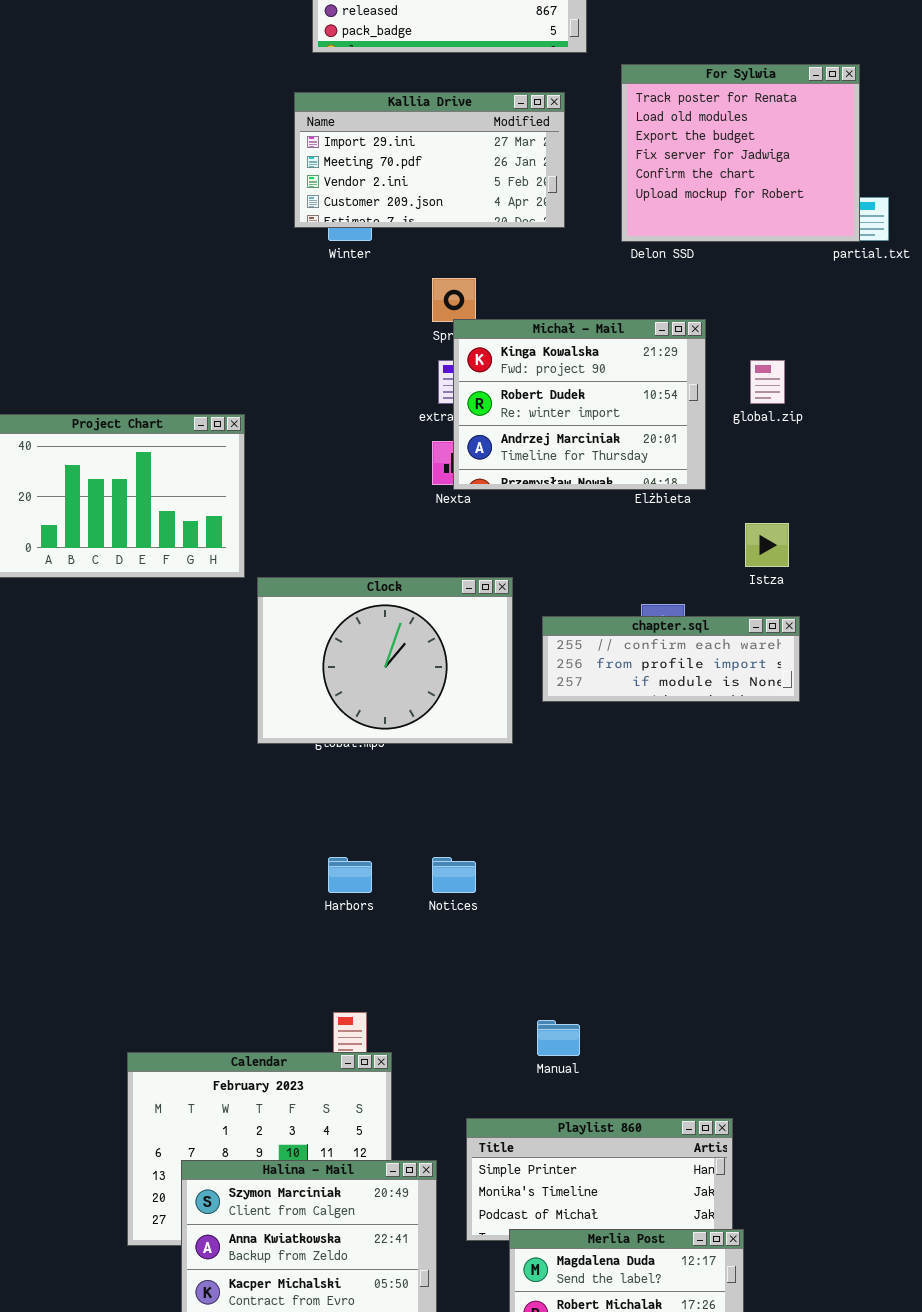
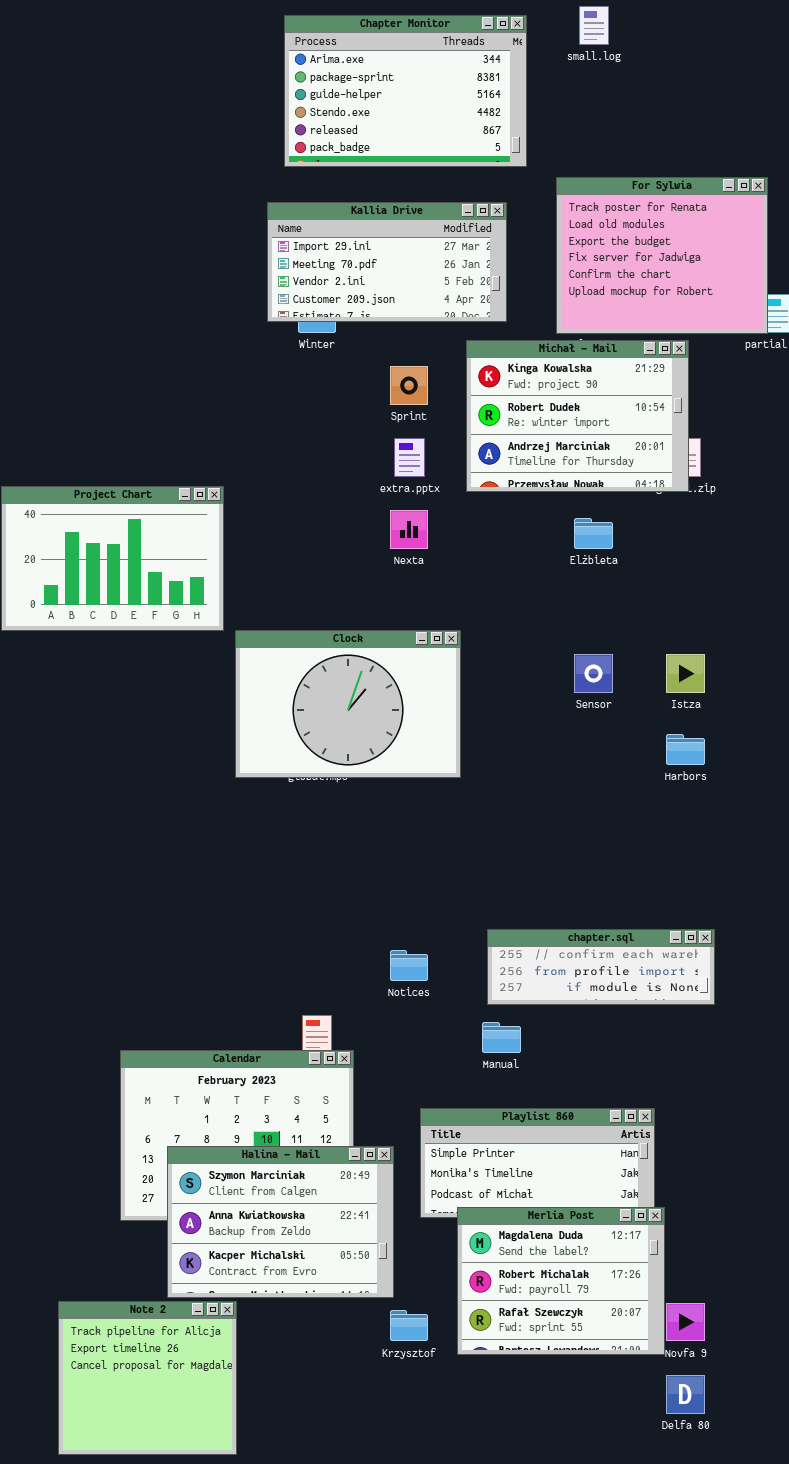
Michał - Mail: [453,319,706,490] -> [466,340,689,492], moved
Istza: [745,523,789,567] -> [666,654,705,693], moved
chapter.sql: [542,616,800,702] -> [487,929,715,1005], moved
Harbors: [328,857,372,893] -> [666,734,705,765], moved
Notices: [432,857,476,893] -> [390,950,428,981], moved

